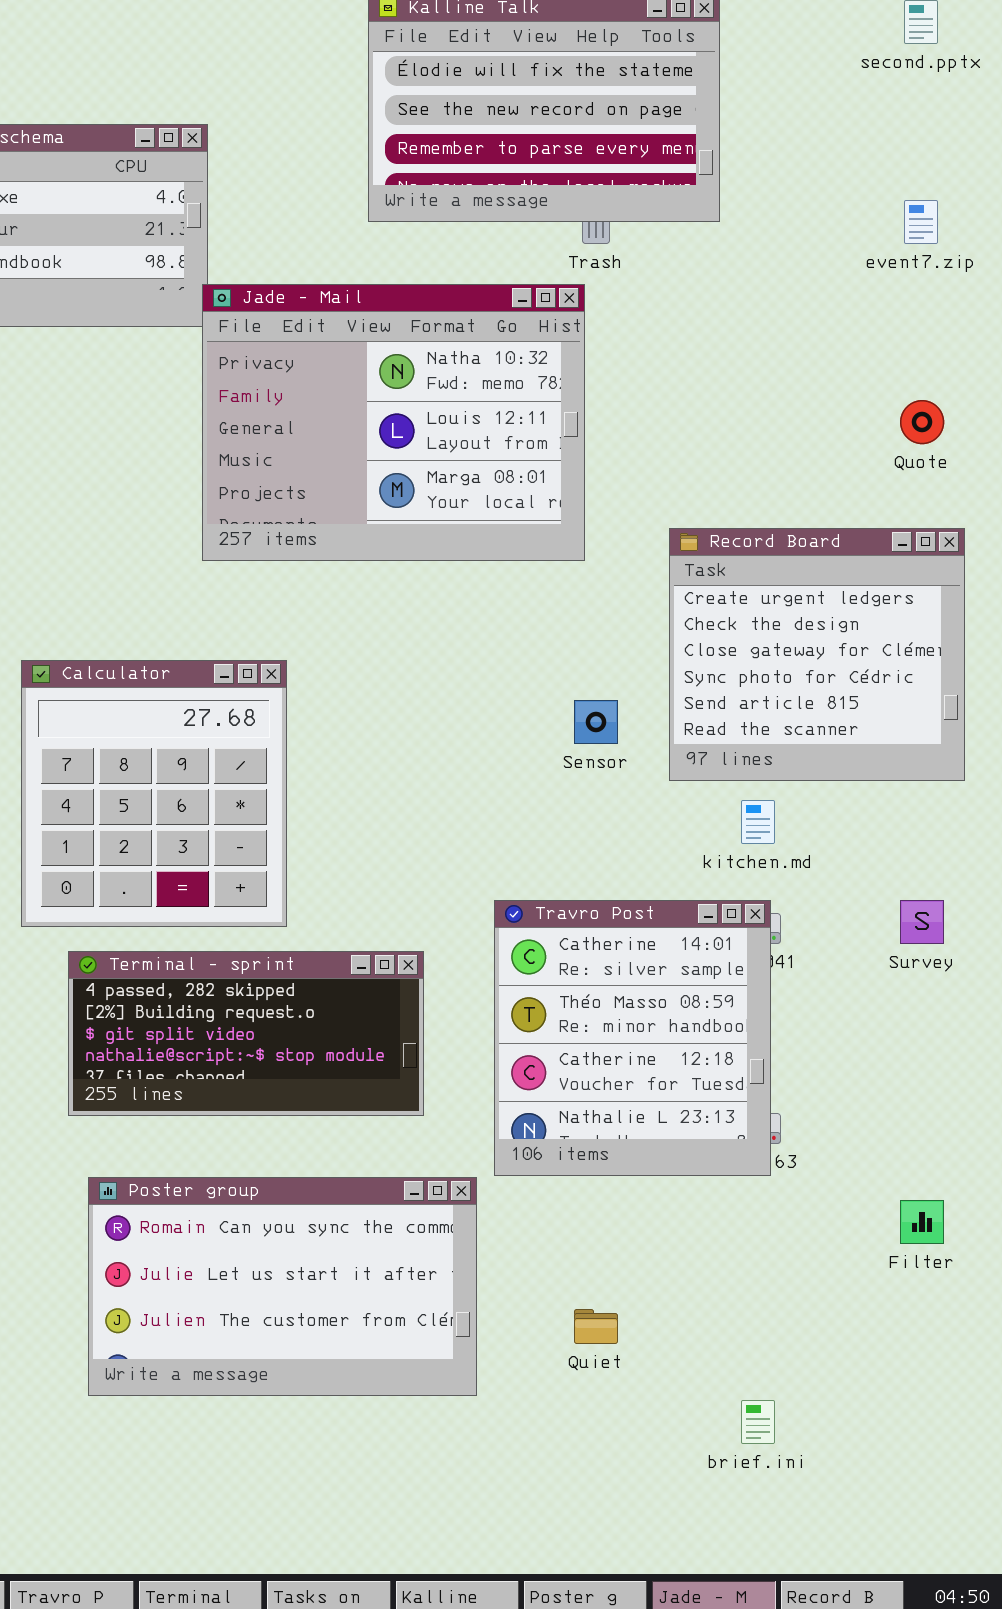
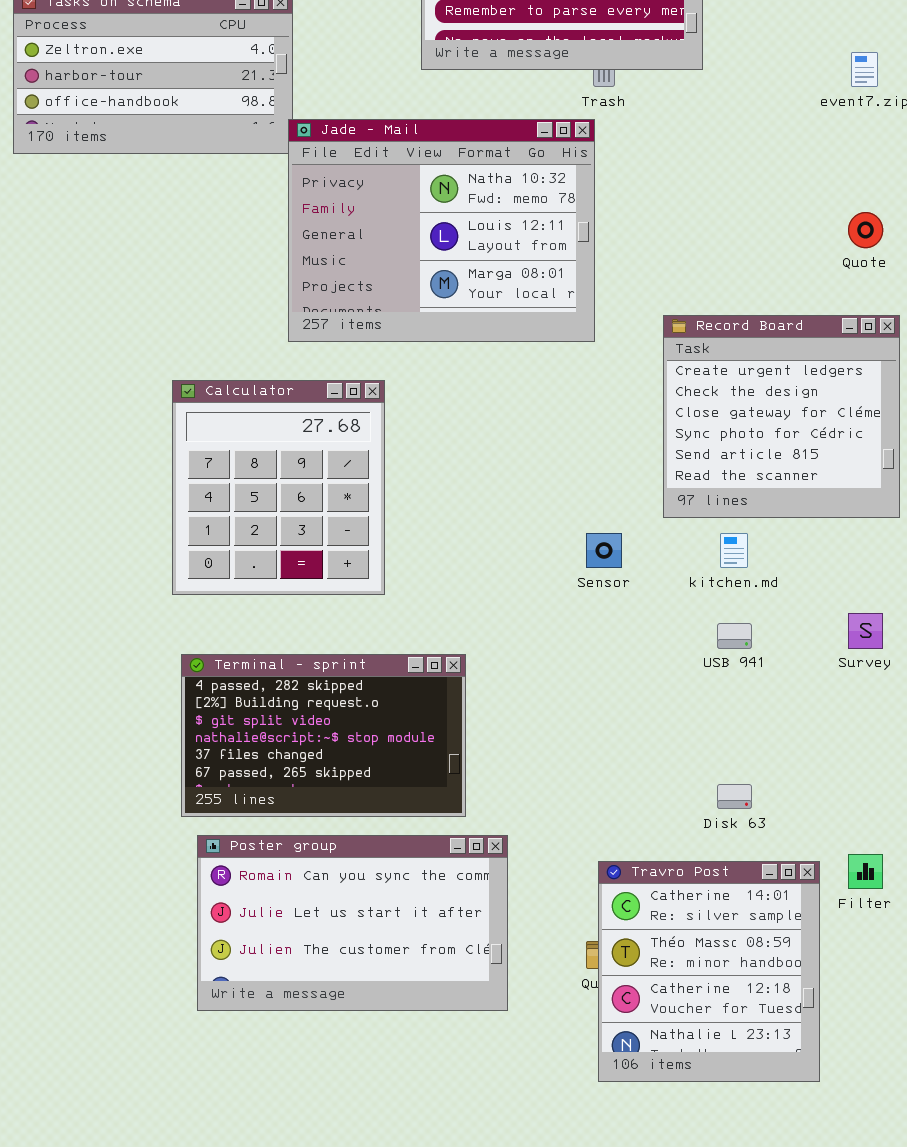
Calculator: [21,660,287,927] -> [172,380,385,595], moved
Sensor: [574,700,618,744] -> [586,533,622,568], moved
Travro Post: [494,900,771,1176] -> [598,861,820,1082], moved
Terminal - sprint: [68,951,424,1116] -> [181,654,466,817], resized

